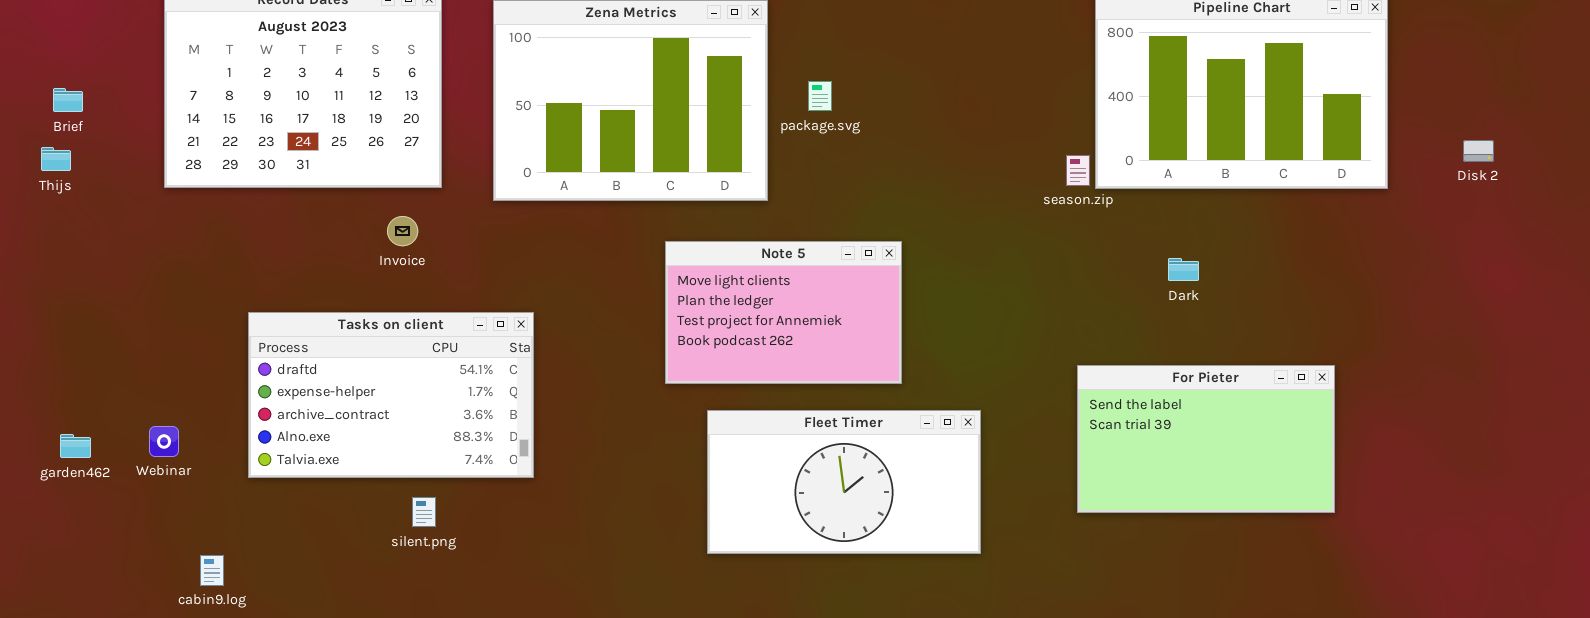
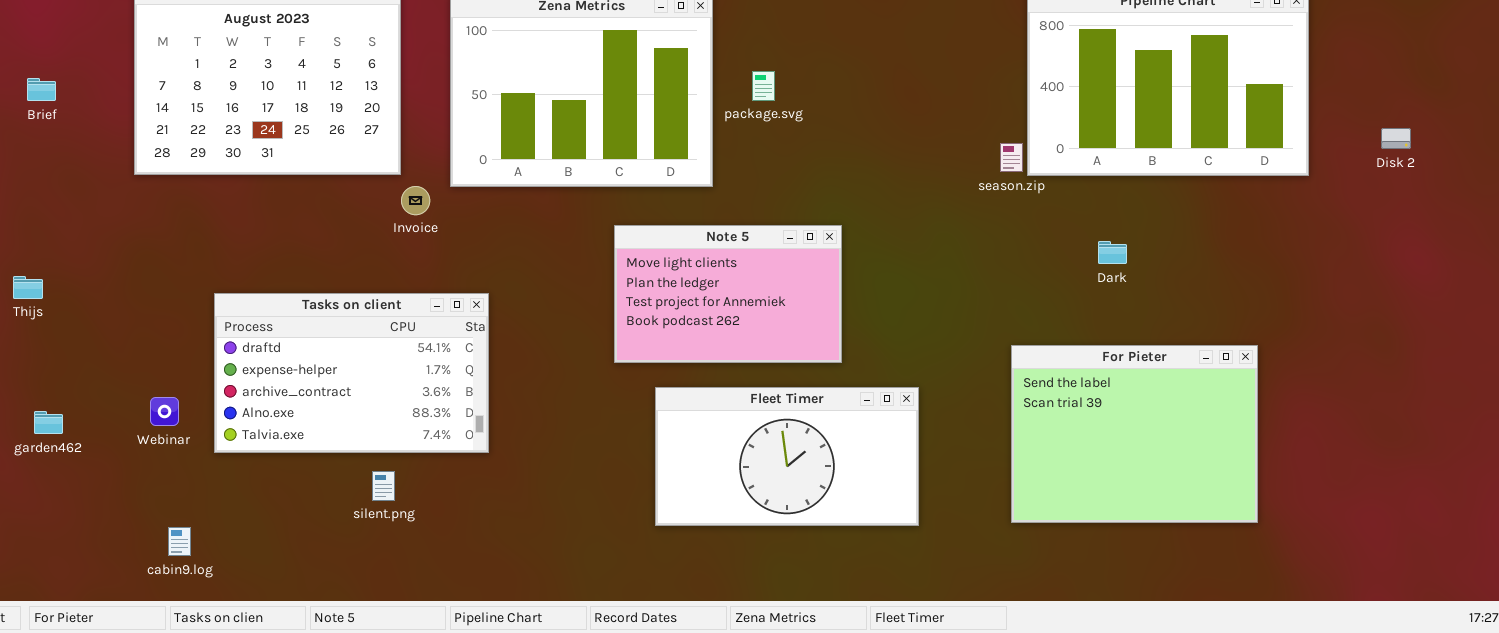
Thijs: [41,147,71,171] -> [13,276,43,299], moved
Invoice: [387,216,418,246] -> [401,186,430,215], moved
For Pieter: [1077,365,1335,513] -> [1011,345,1258,523], resized
Webinar: [149,426,179,457] -> [150,397,179,426], moved

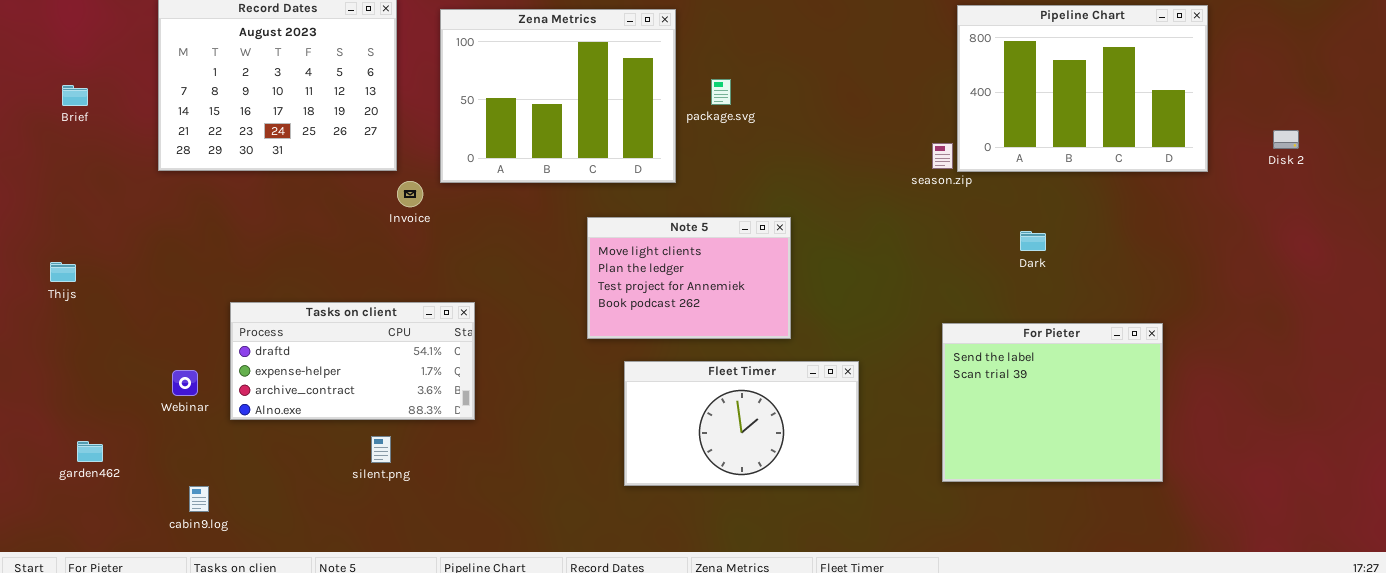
Tasks on client: [214,293,489,453] -> [230,302,475,420], resized
garden462: [34,411,63,434] -> [77,441,103,462], moved

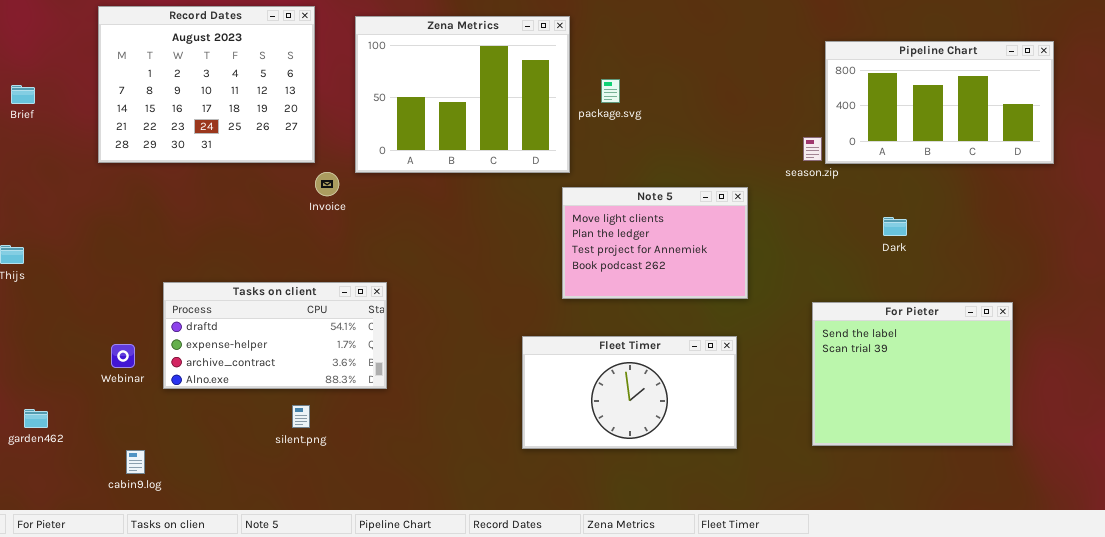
Pipeline Chart: [957,5,1208,172] -> [825,41,1054,164], resized
Note 5: [587,217,791,339] -> [562,187,748,299], moved

